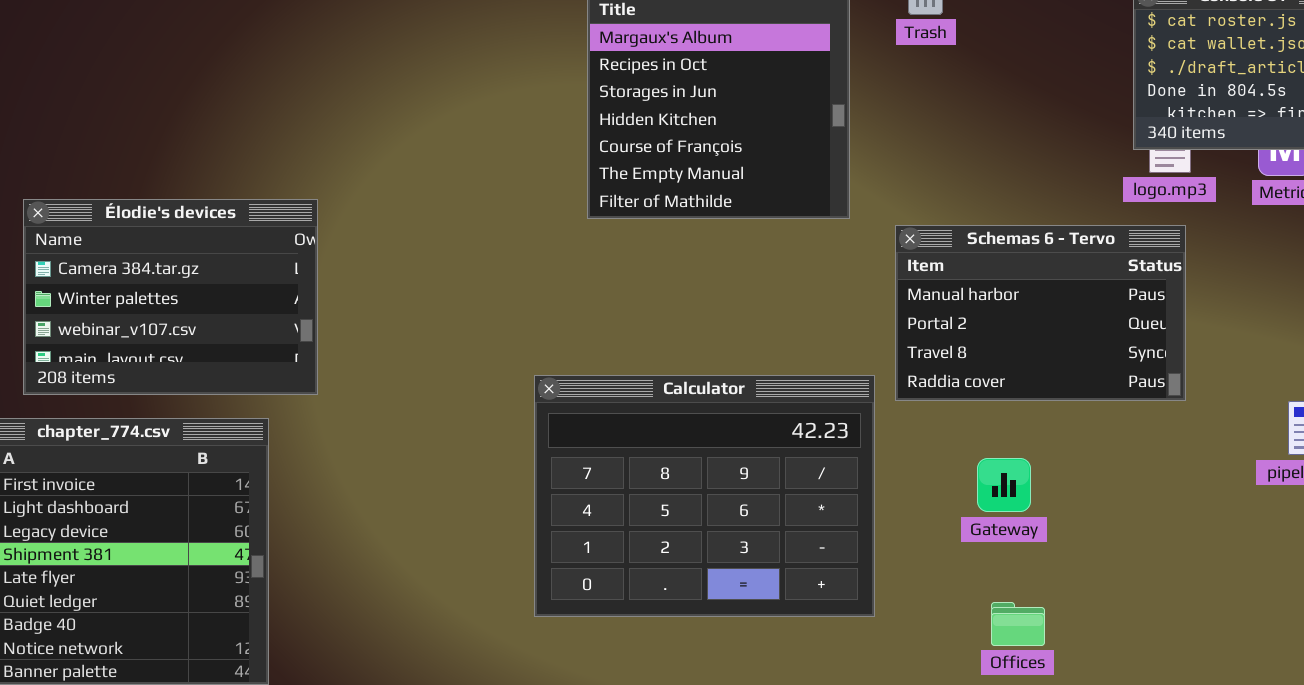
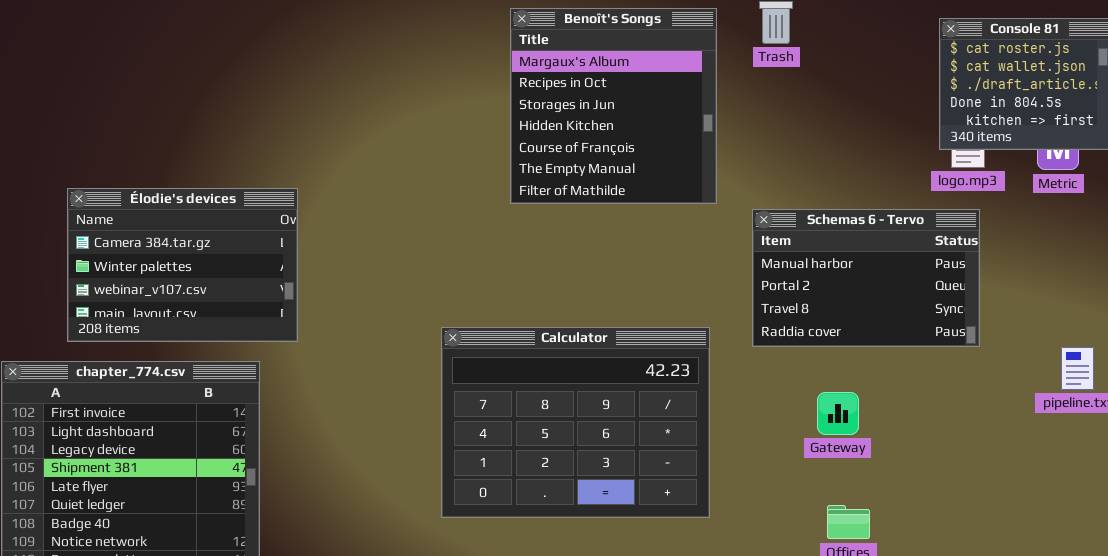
Calculator: [534,375,875,617] -> [441,327,710,518], moved

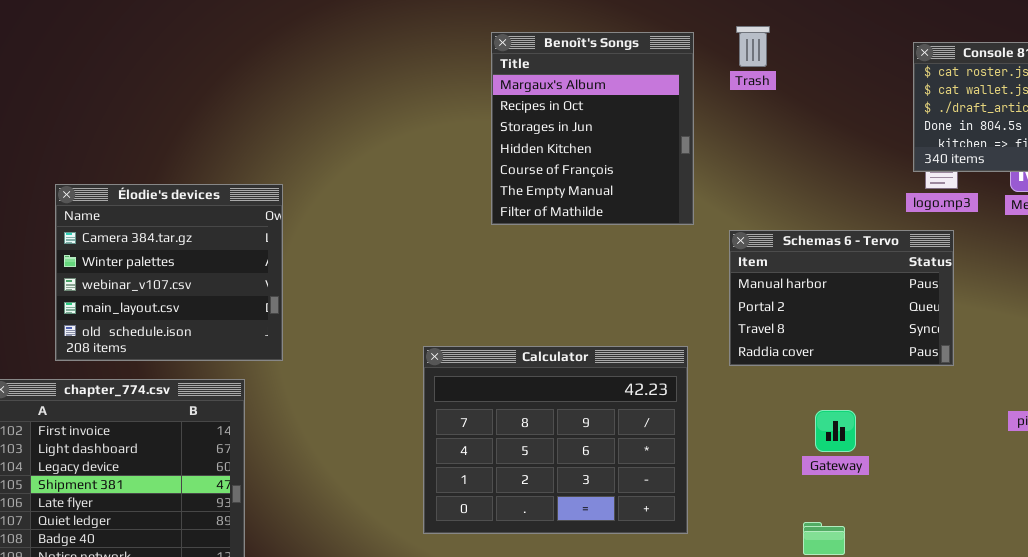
Élodie's devices: [67,188,298,342] -> [55,184,283,361], resized
Gateway: [817,392,859,435] -> [815,410,856,452], moved

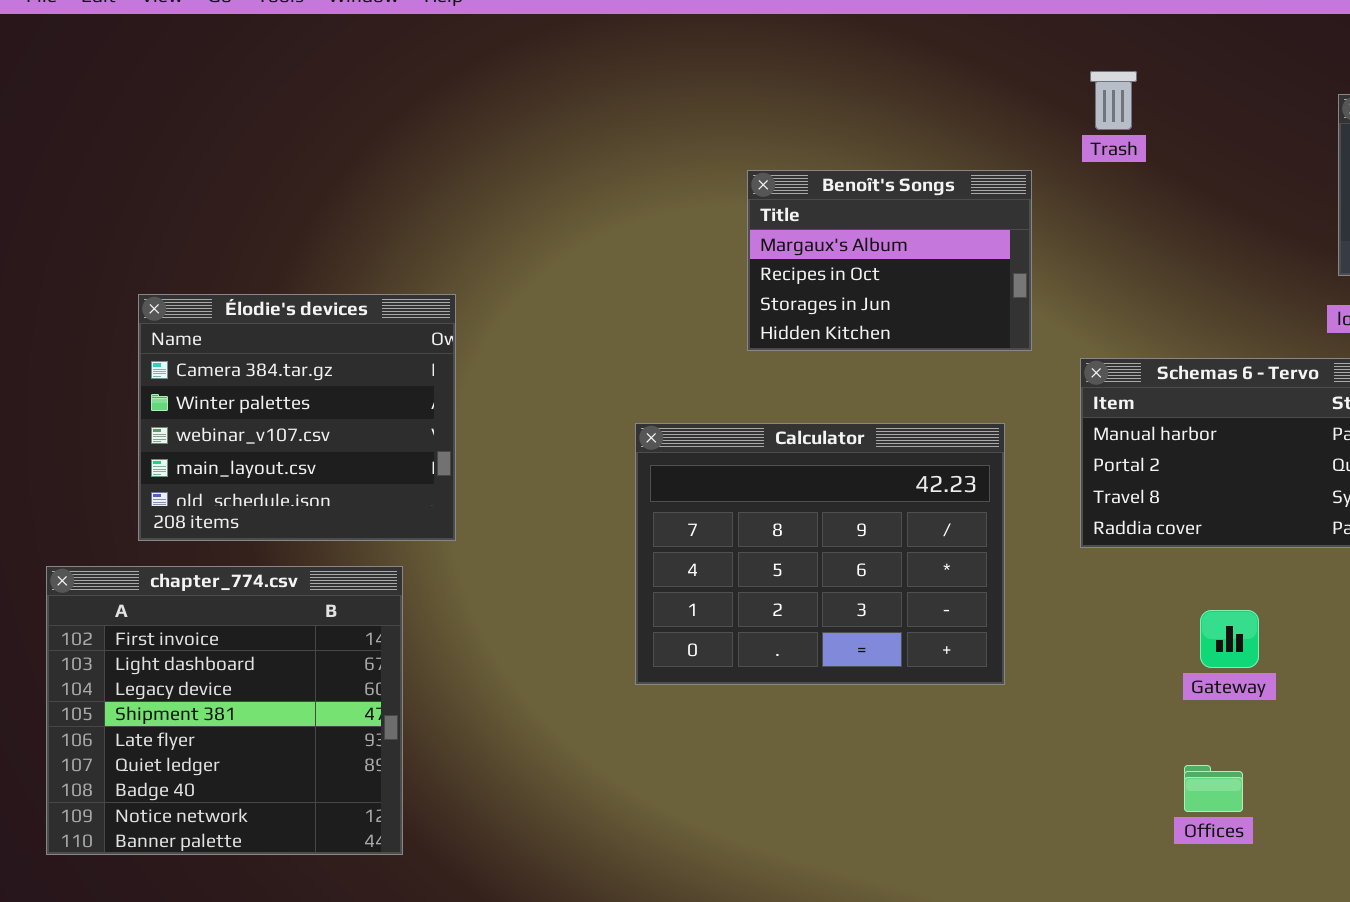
Benoît's Songs: [491,32,694,225] -> [747,170,1032,351], resized
Calculator: [423,346,688,534] -> [635,423,1005,685], moved

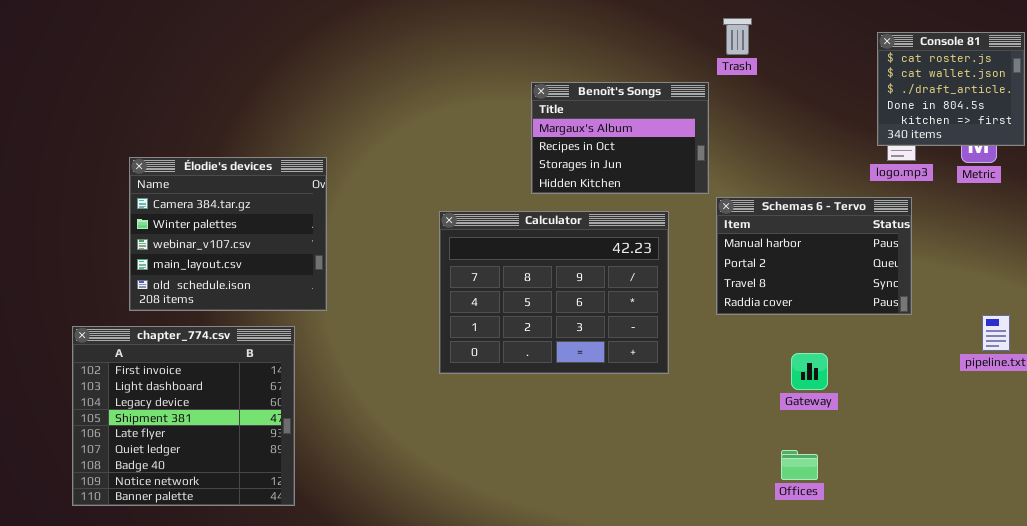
Benoît's Songs: [747,170,1032,351] -> [531,82,709,194], moved
Calculator: [635,423,1005,685] -> [439,211,669,374], moved

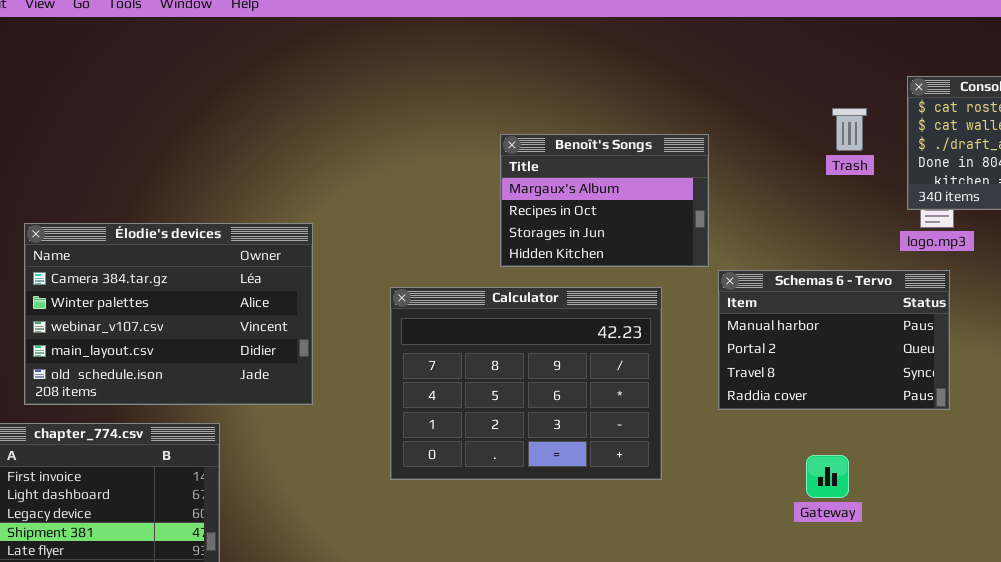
Trash: [723,18,752,55] -> [832,108,867,151], moved
Élodie's devices: [129,157,327,311] -> [24,223,313,405], resized

